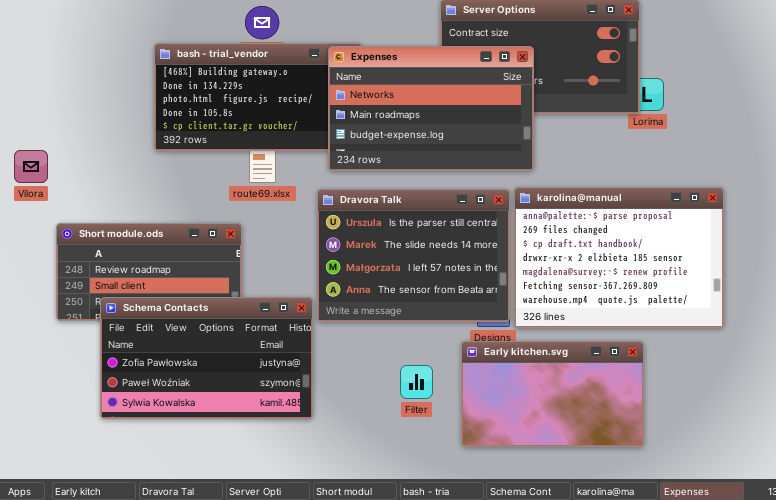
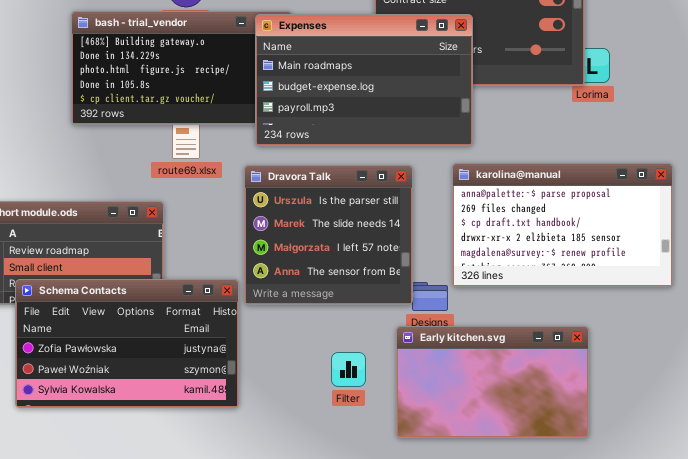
Expenses: [328,46,534,171] -> [255,14,473,146], scrolled down 1 row
karolina@manual: [514,187,724,328] -> [452,163,673,287], resized
Dravora Talk: [317,189,510,322] -> [244,165,413,305], resized

